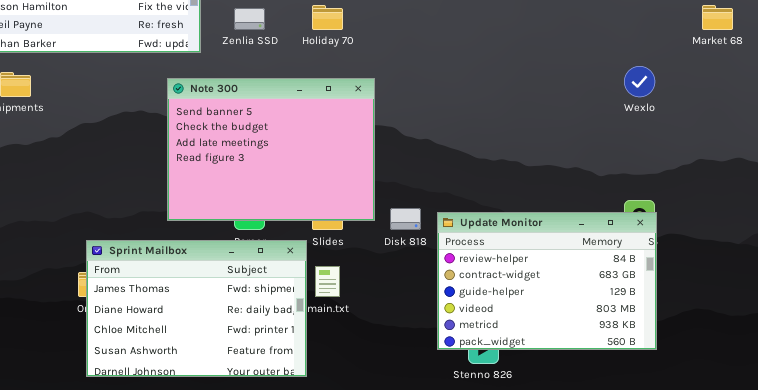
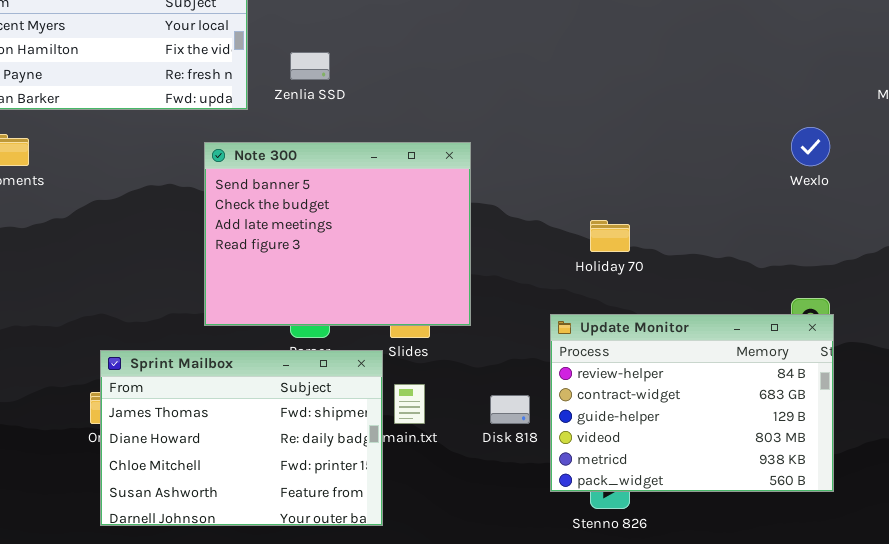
Holiday 70: [312,5,343,30] -> [590,220,630,252], moved
Disk 818: [390,208,421,230] -> [490,395,530,424], moved

